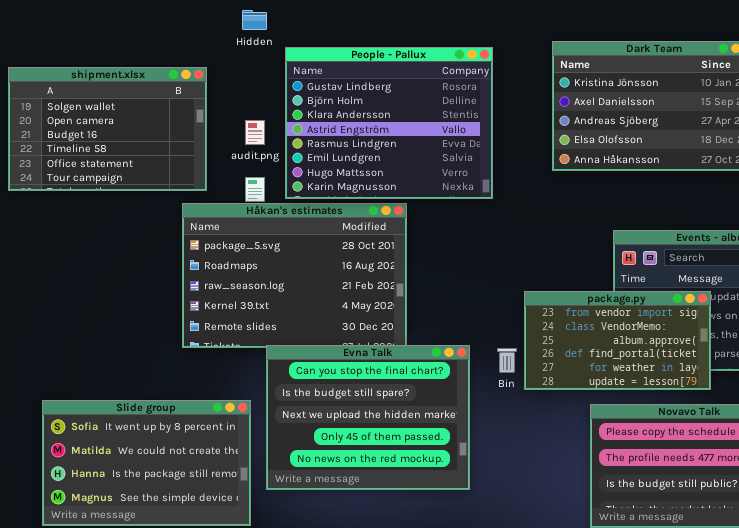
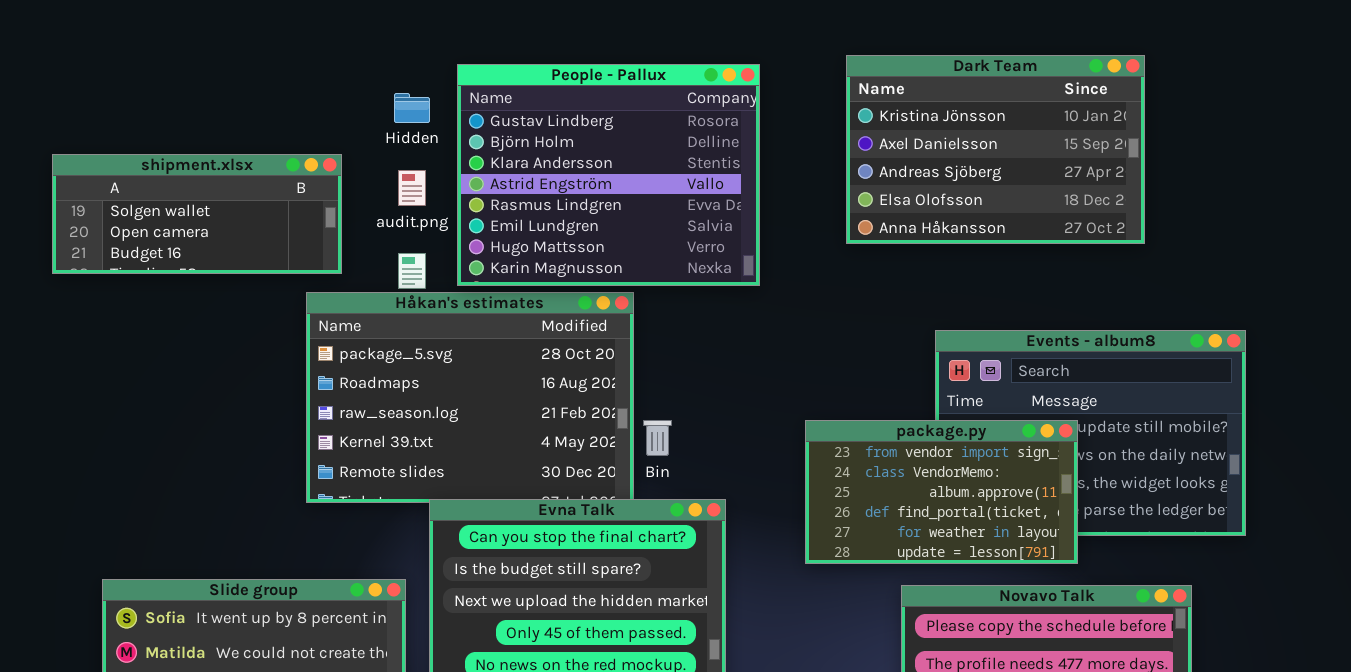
Hidden: [242,10,267,30] -> [394,93,430,123], moved
shipment.xlsx: [8,67,207,191] -> [52,154,342,274], resized
Bin: [497,348,517,373] -> [643,420,672,456], moved

